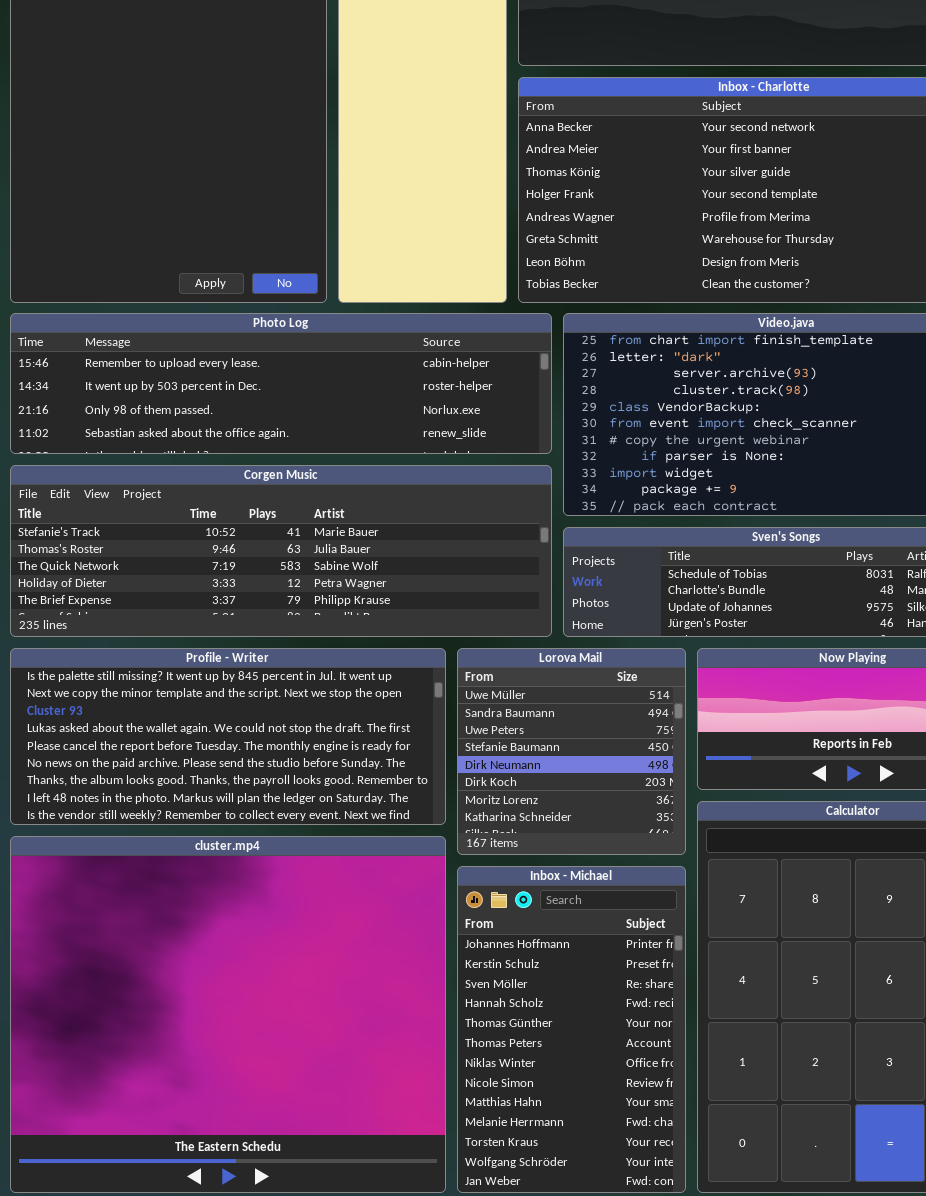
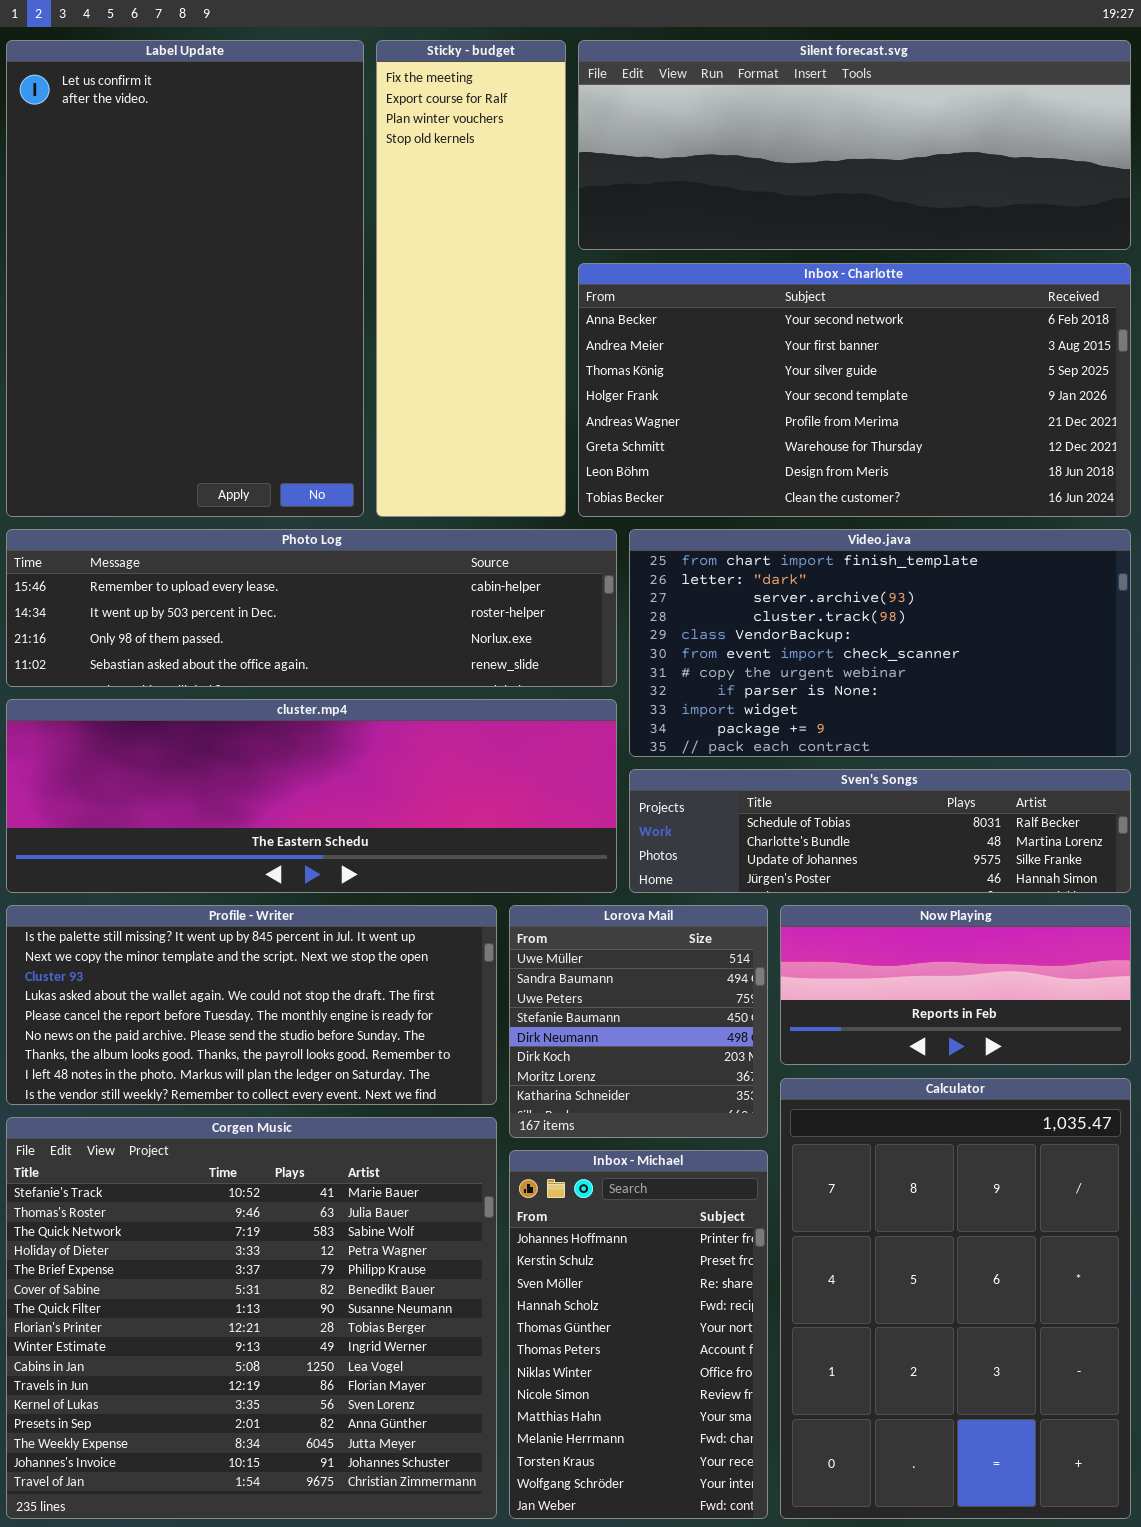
Corgen Music: [10,465,552,637] -> [6,1117,497,1519], moved, resized
cluster.mp4: [10,836,446,1193] -> [6,699,617,893], moved, resized

